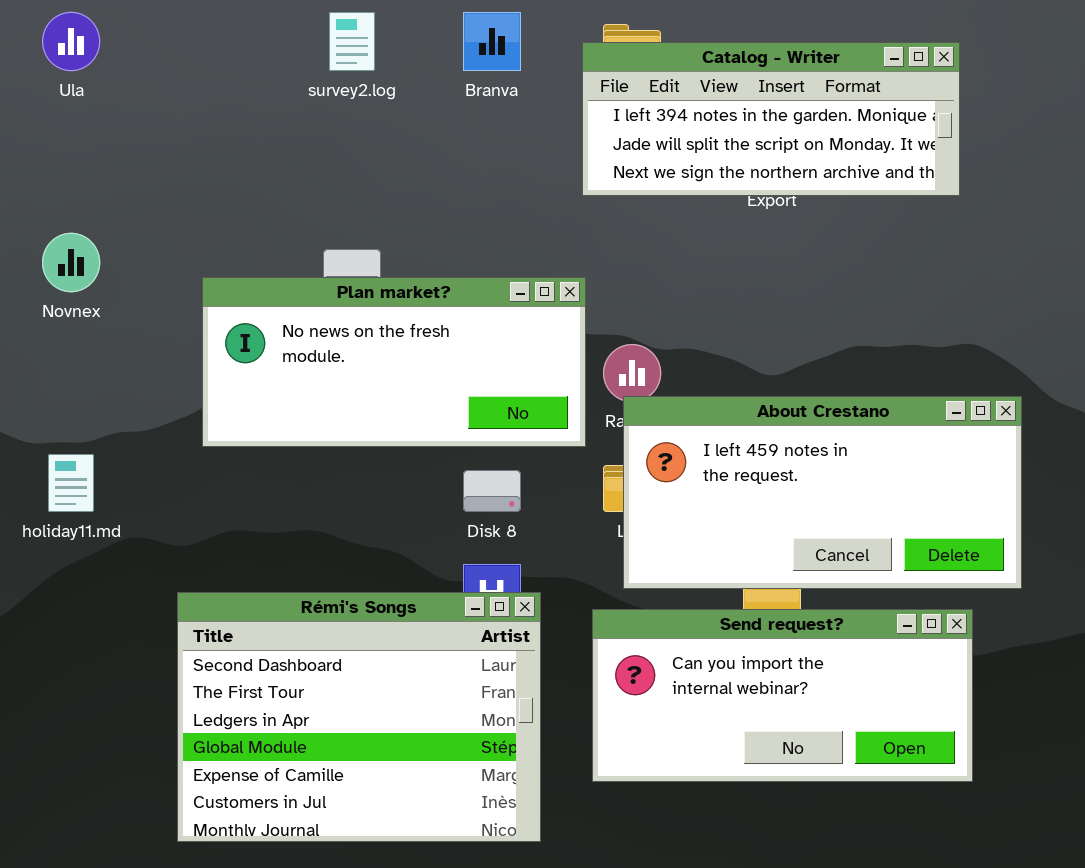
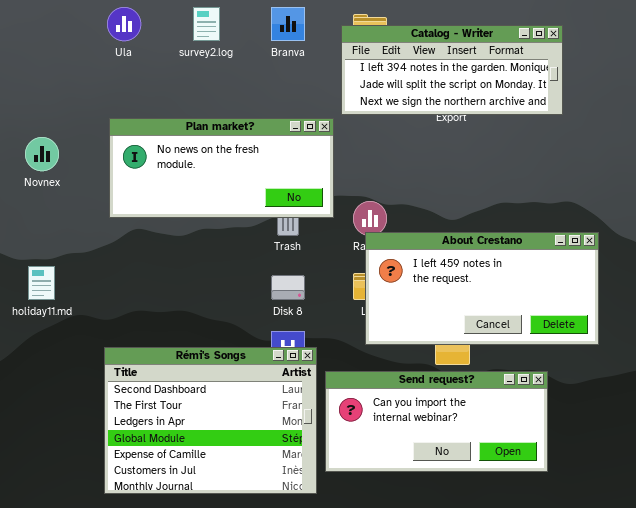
Ula: [42,12,100,71] -> [107,7,141,41], moved
Plan market?: [202,277,586,447] -> [109,118,334,218], moved
Send request?: [592,609,973,782] -> [325,371,548,472], moved

